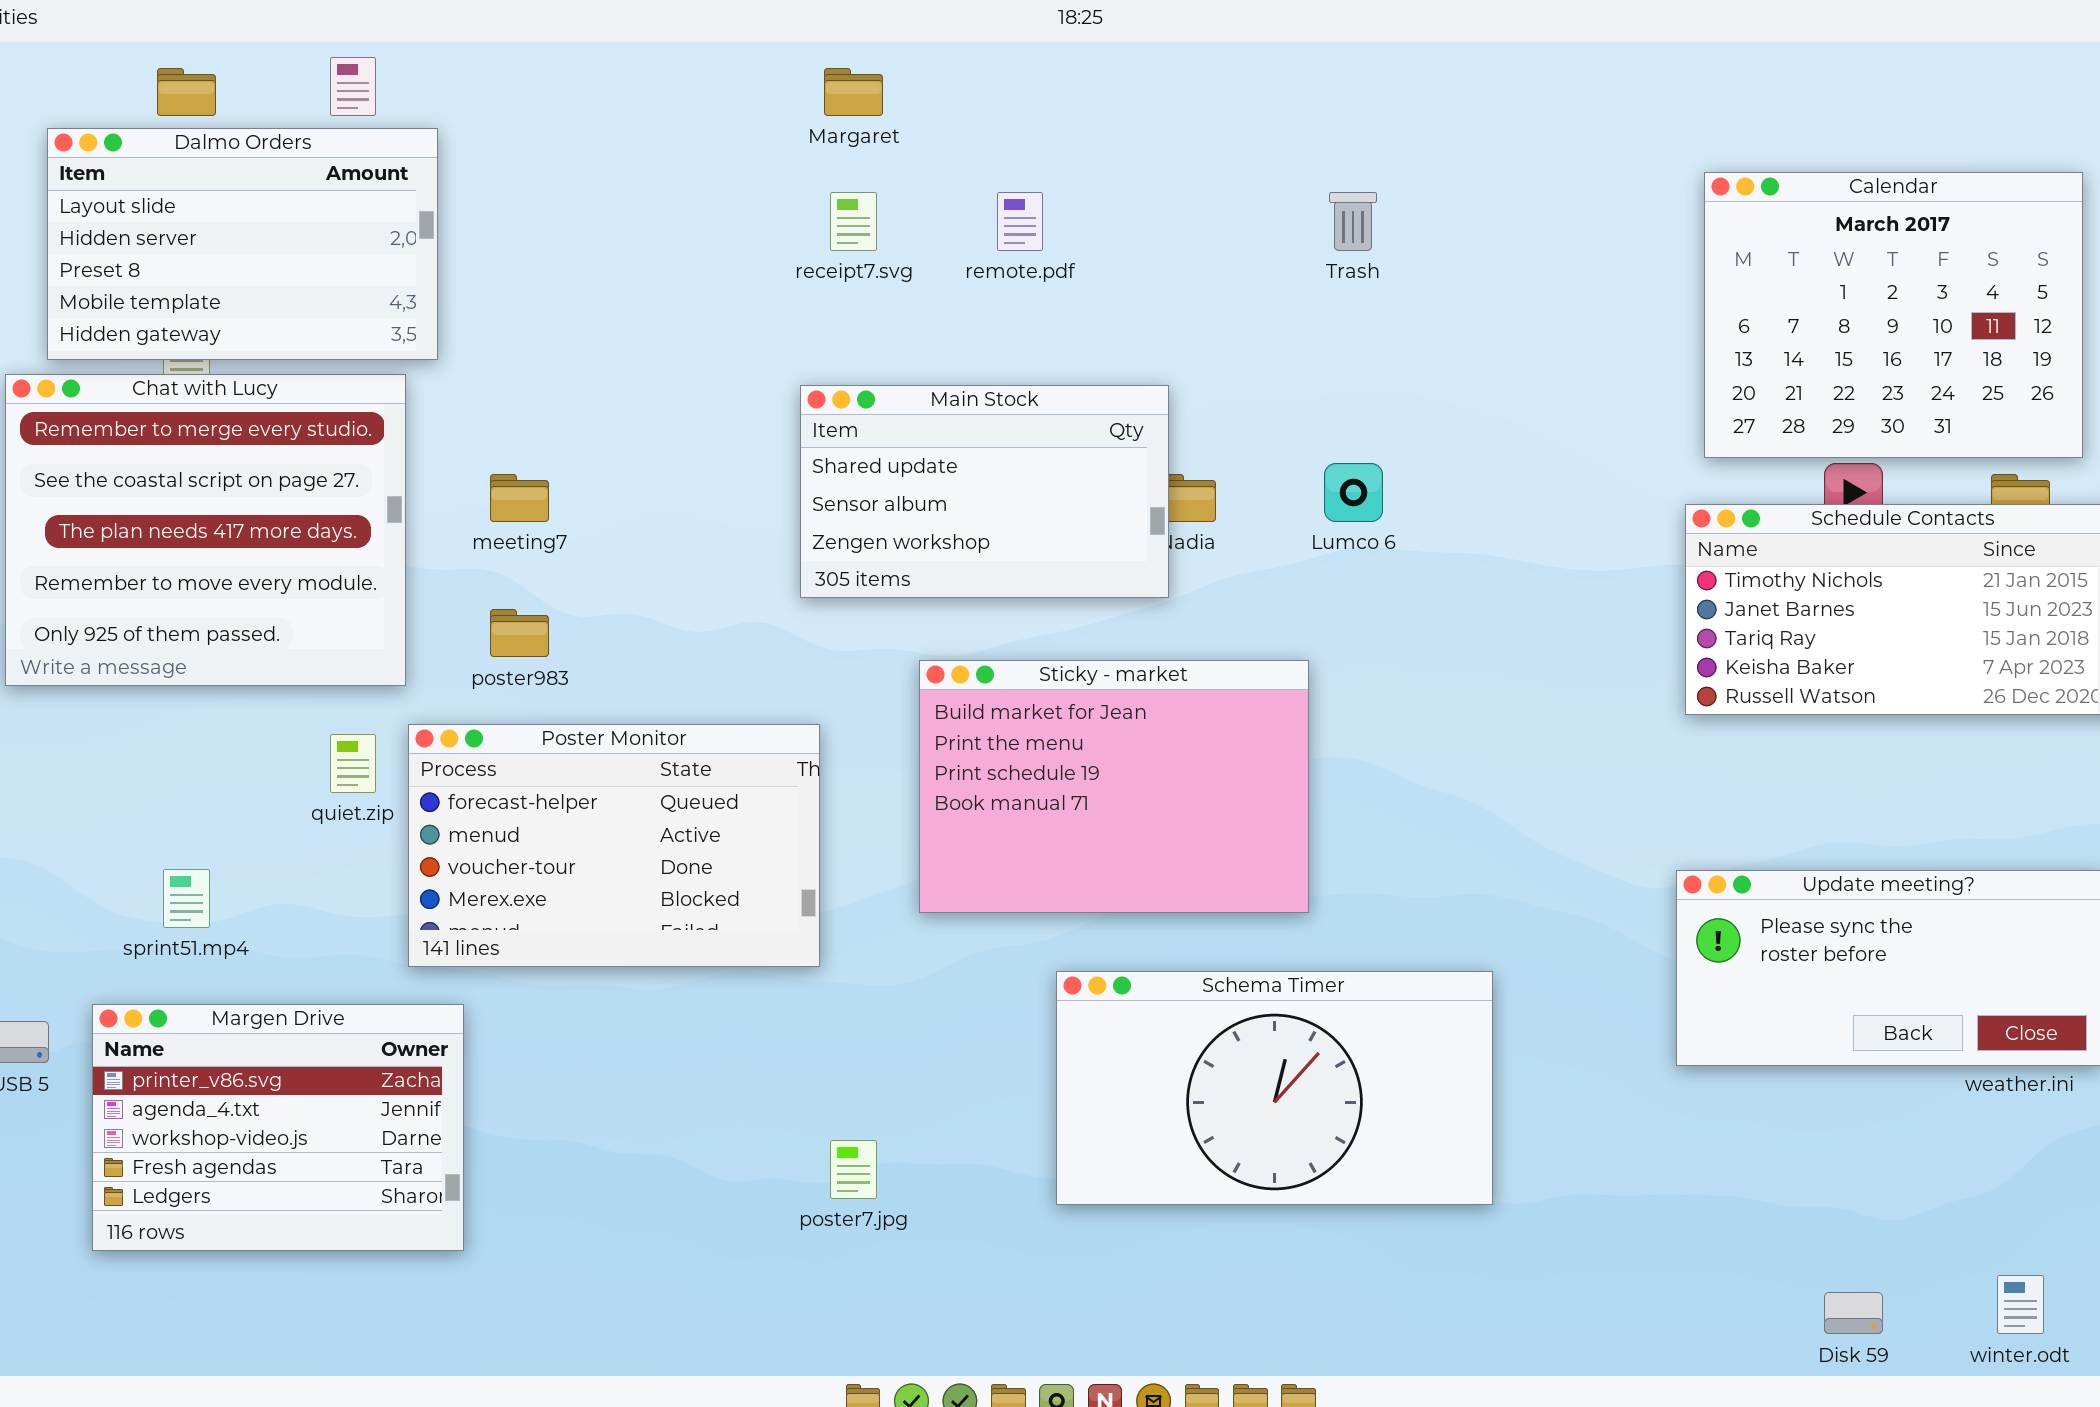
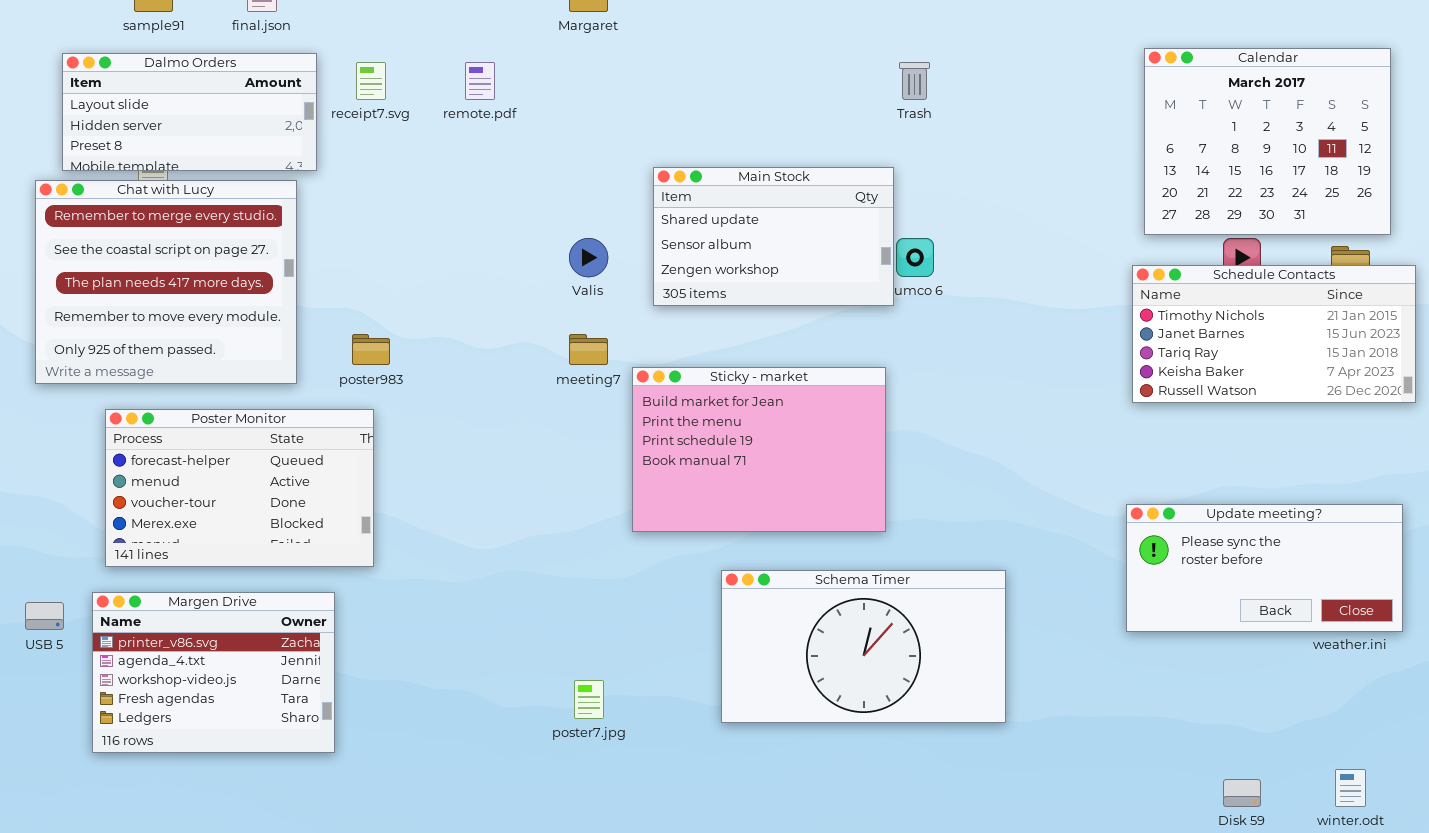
Dalmo Orders: [47,128,438,360] -> [62,53,317,171], resized
receipt7.svg: [830,192,877,251] -> [356,62,386,100], moved
remote.pdf: [997,192,1043,251] -> [465,62,495,100], moved
Main Stock: [800,385,1169,598] -> [653,167,894,306], moved
meeting7: [490,474,549,522] -> [569,334,608,365], moved
Poster Monitor: [408,724,820,967] -> [105,409,374,567], moved

